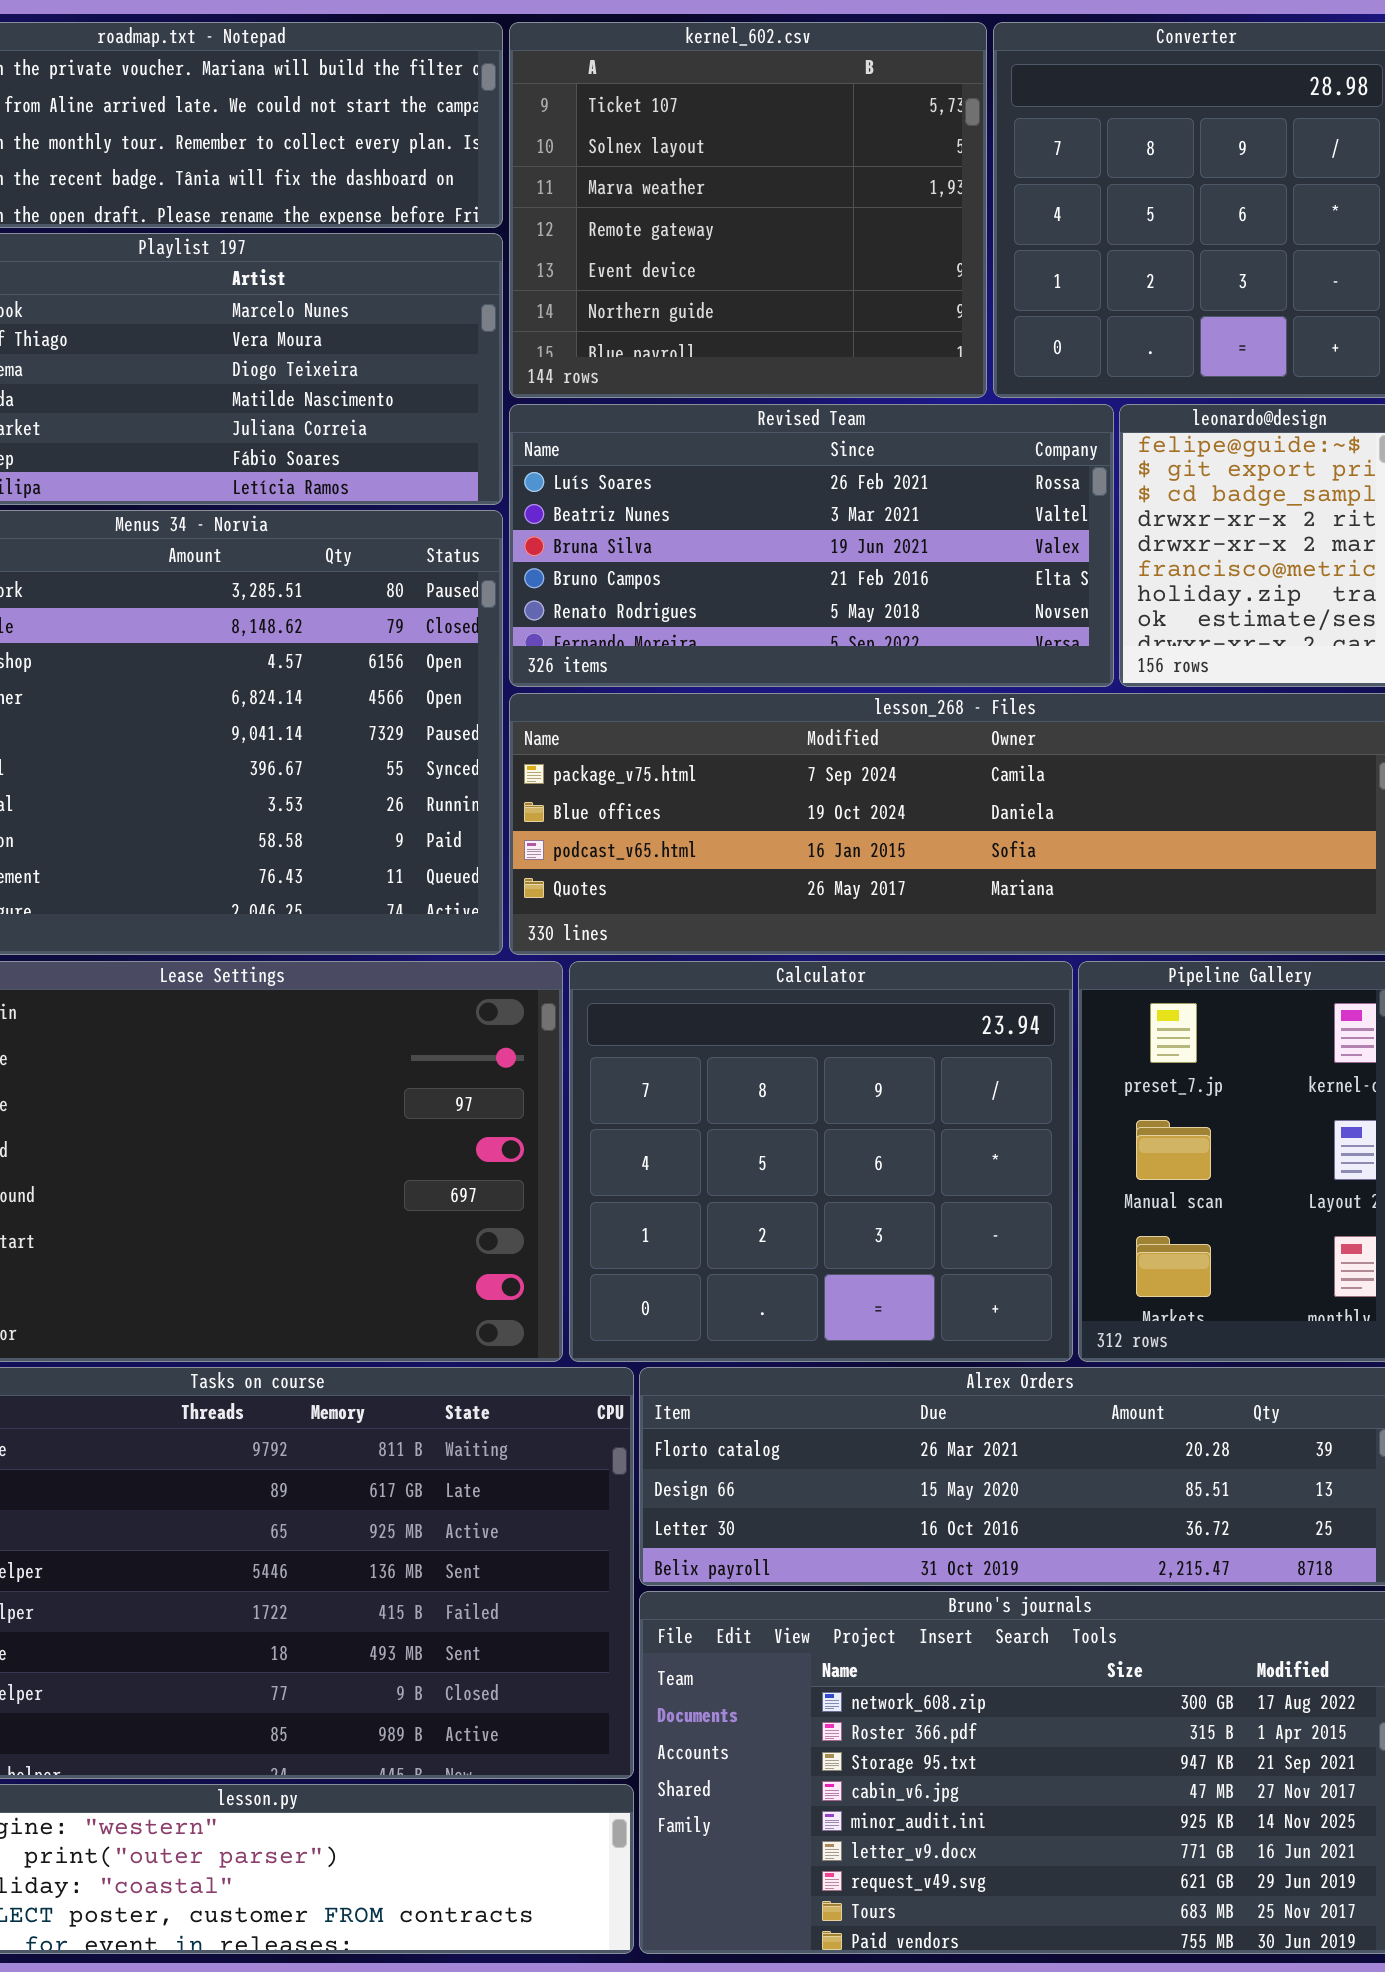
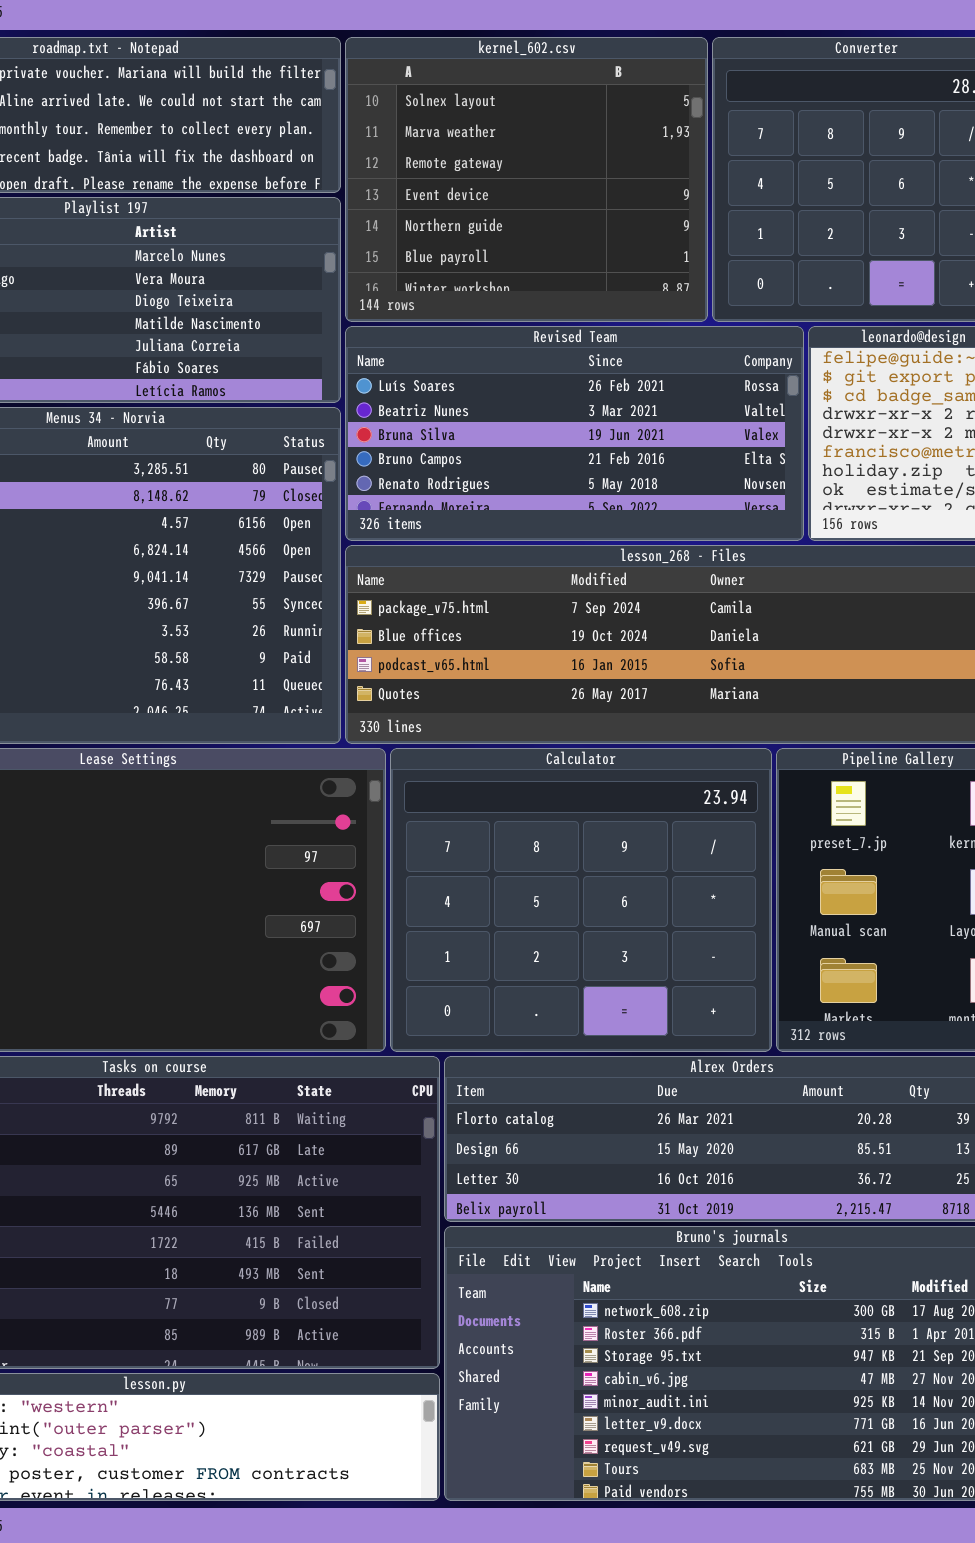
kernel_602.csv: [509,22,987,398] -> [345,37,708,322], scrolled down 1 row

